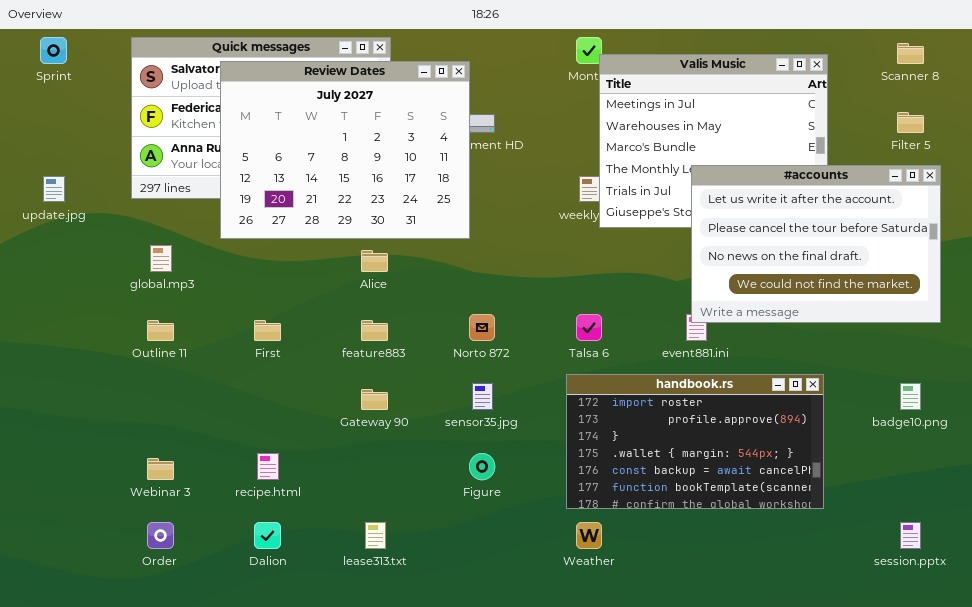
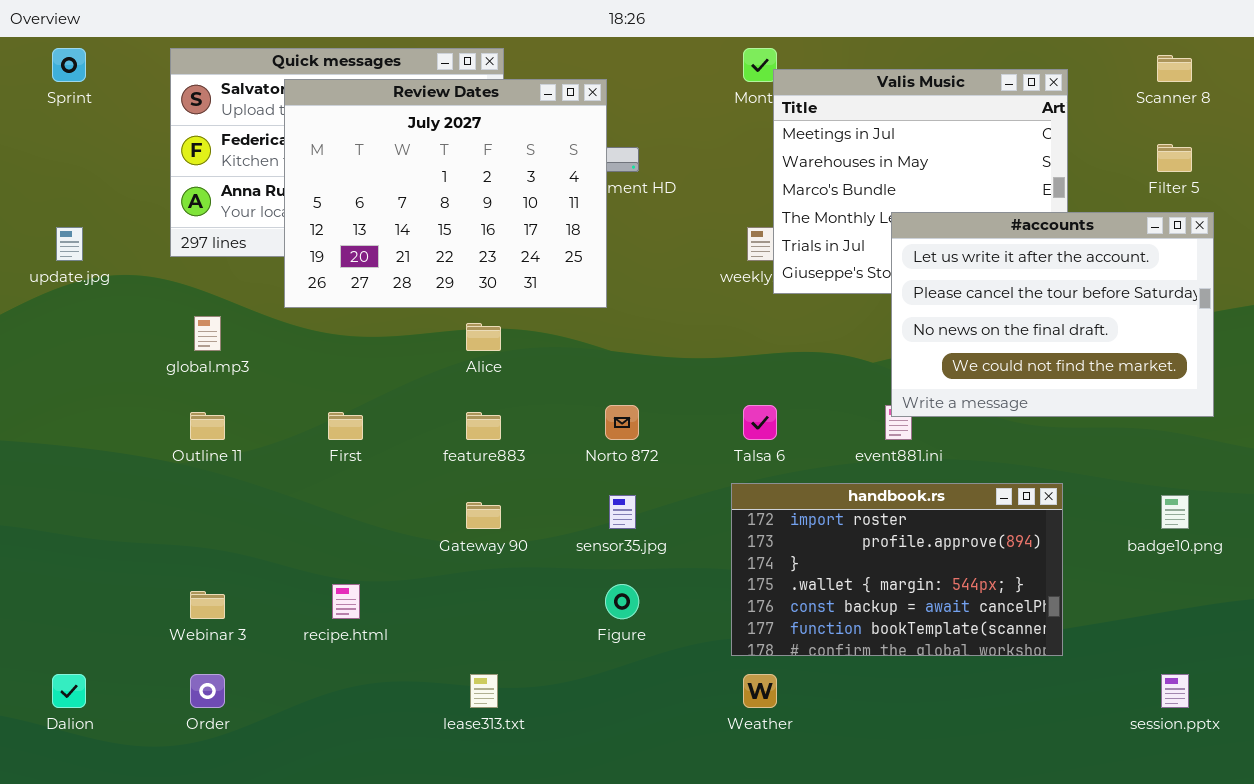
Dalion: [254,522,281,549] -> [52,674,86,708], moved

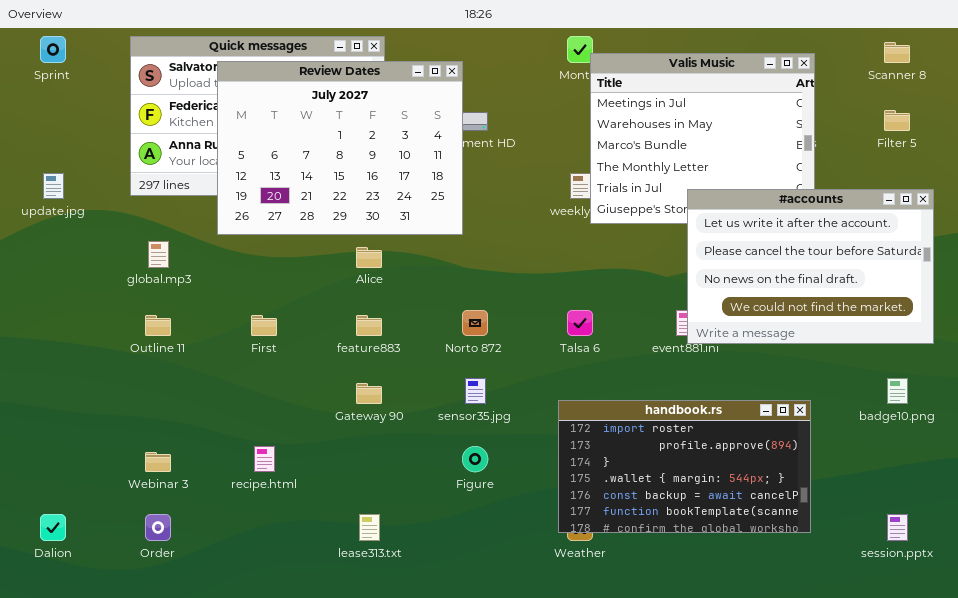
#accounts: [891,212,1214,417] -> [687,189,934,344], moved
handbook.rs: [731,483,1063,656] -> [558,400,811,533], moved

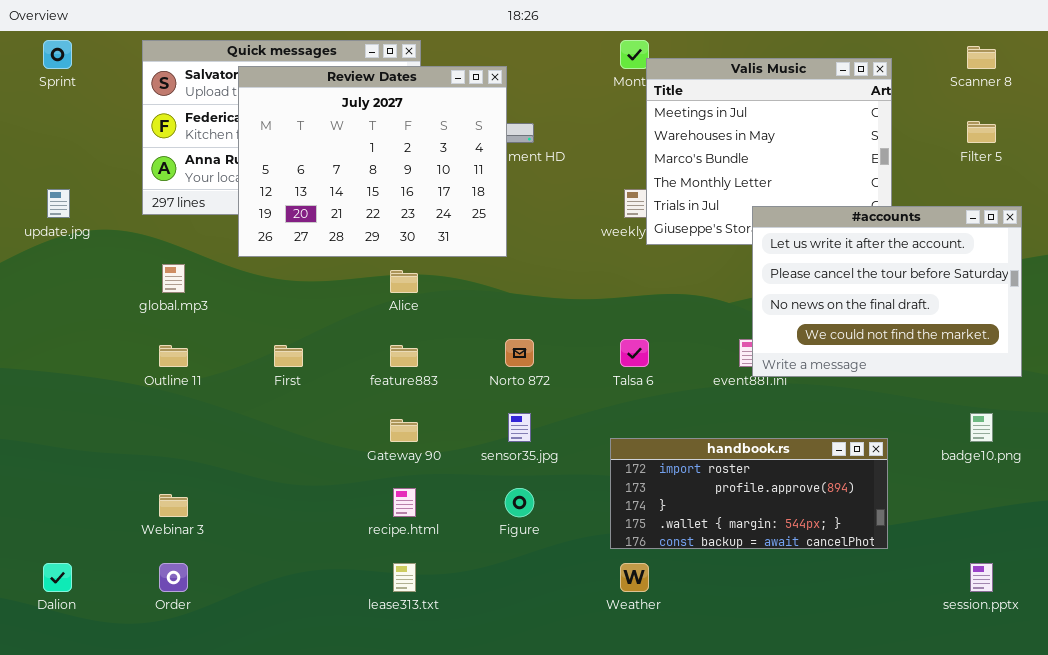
handbook.rs: [558,400,811,533] -> [610,438,888,549], resized
recipe.html: [254,446,275,472] -> [393,488,416,517], moved

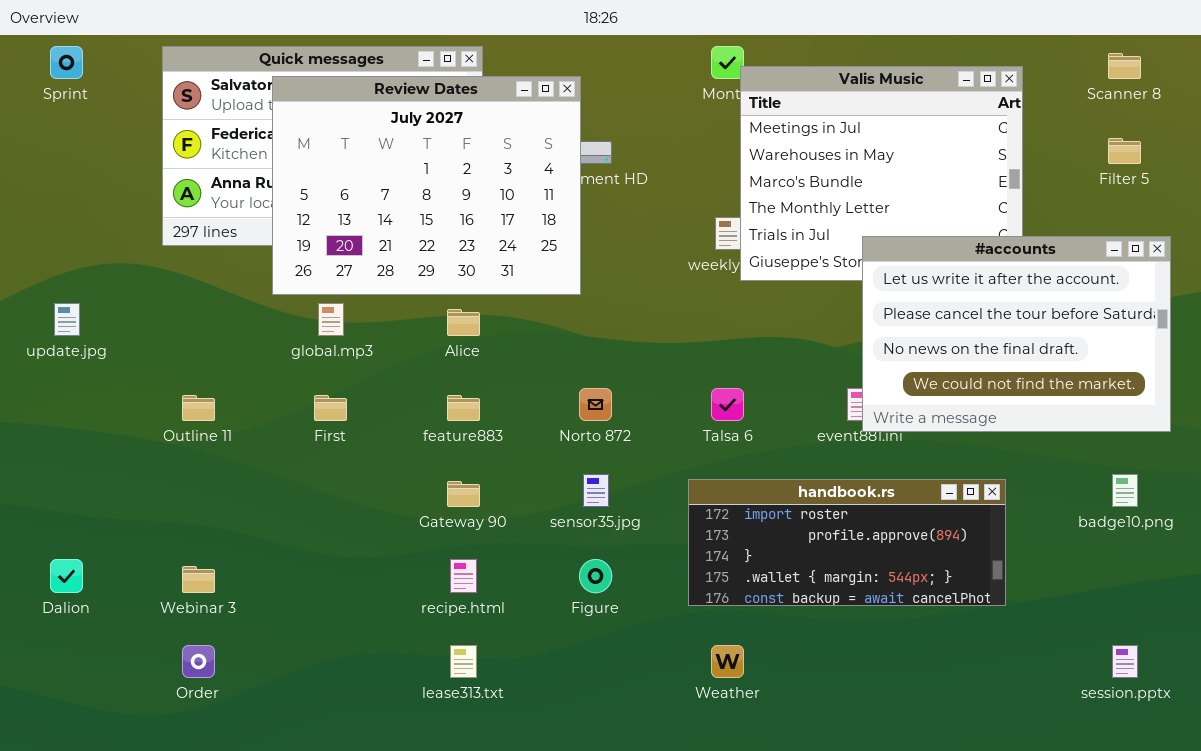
update.jpg: [47,189,70,218] -> [54,303,80,336], moved
global.mp3: [162,264,185,293] -> [318,303,344,336], moved
handbook.rs: [610,438,888,549] -> [688,479,1006,606], moved
Dalion: [43,563,72,592] -> [50,559,83,593], moved

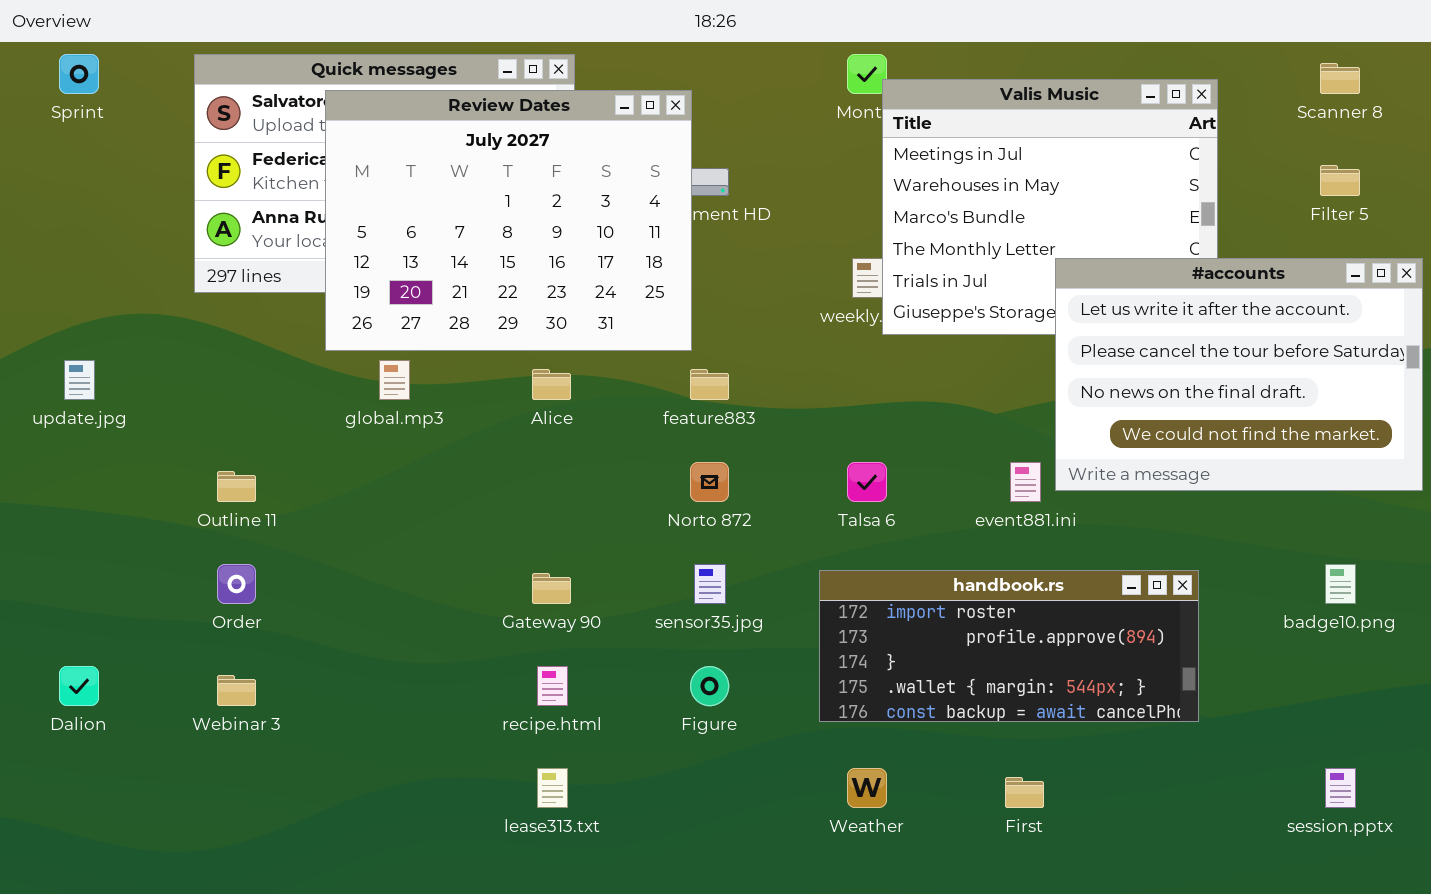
#accounts: [862,236,1171,432] -> [1055,258,1423,491], moved
First: [314,395,347,421] -> [1005,777,1044,808], moved
feature883: [447,395,480,421] -> [690,369,729,400], moved
Order: [182,645,215,678] -> [217,564,256,604], moved

